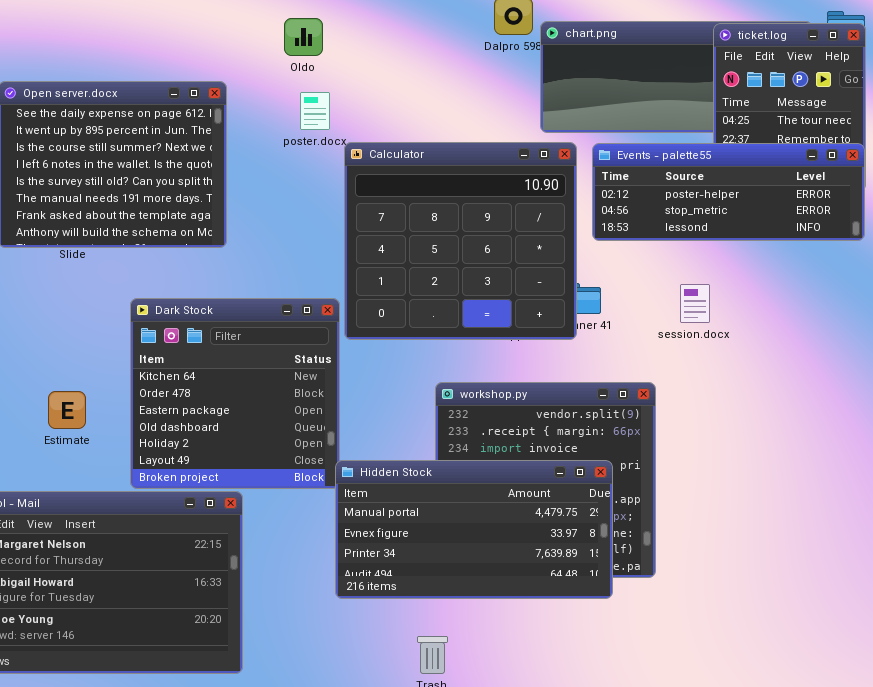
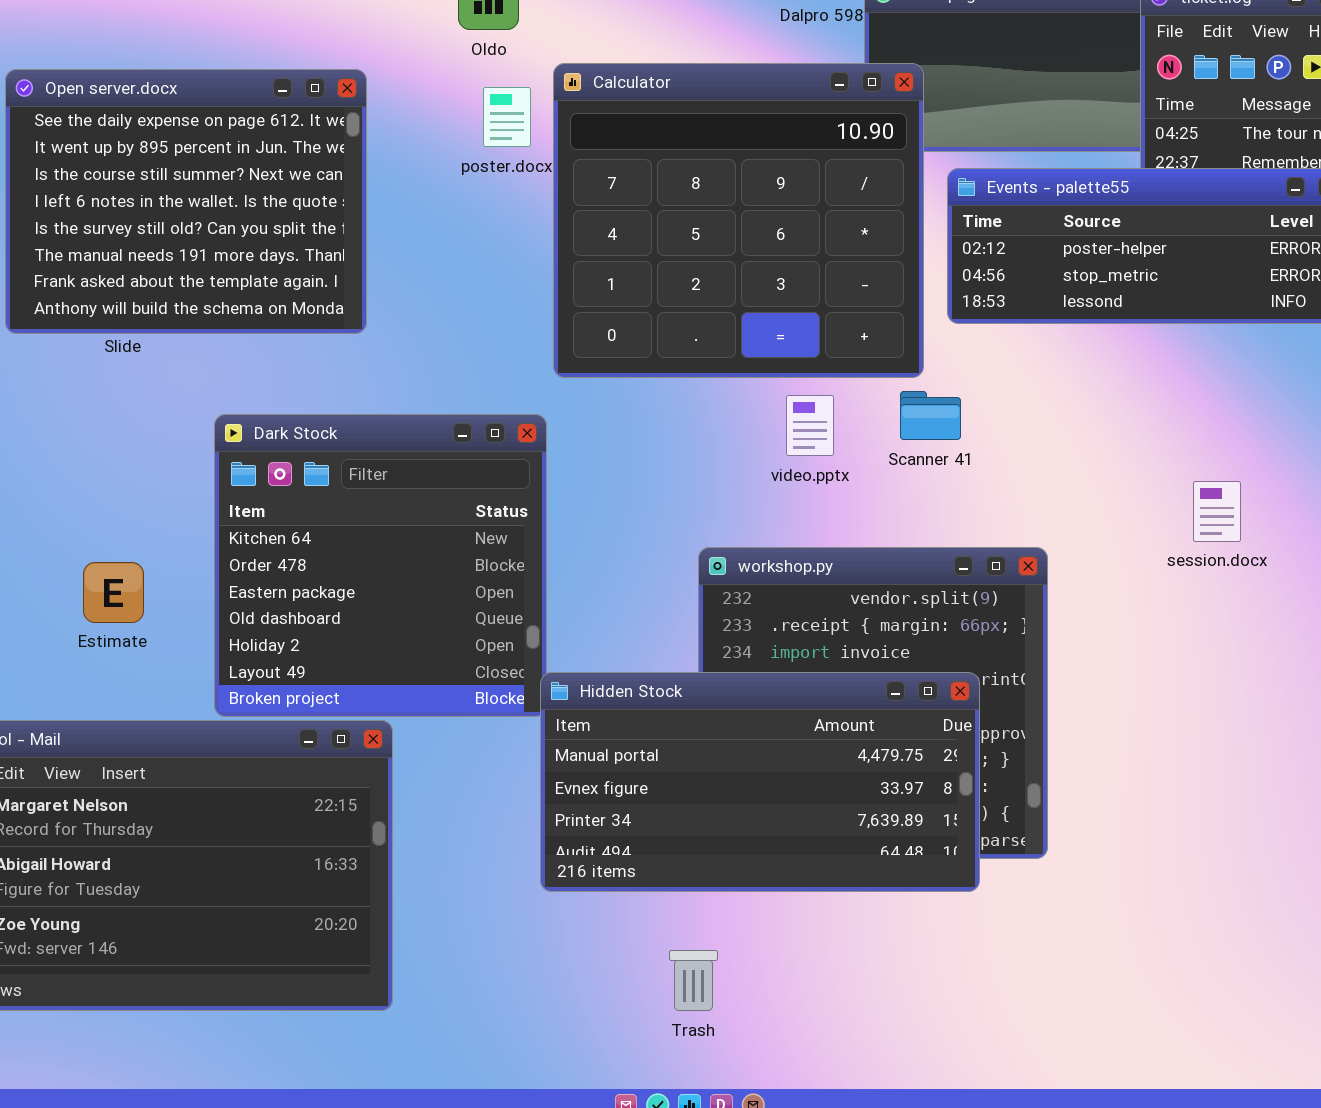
Calculator: [344,142,577,340] -> [553,63,924,378], moved
session.docx: [680,284,710,323] -> [1193,481,1241,542], moved

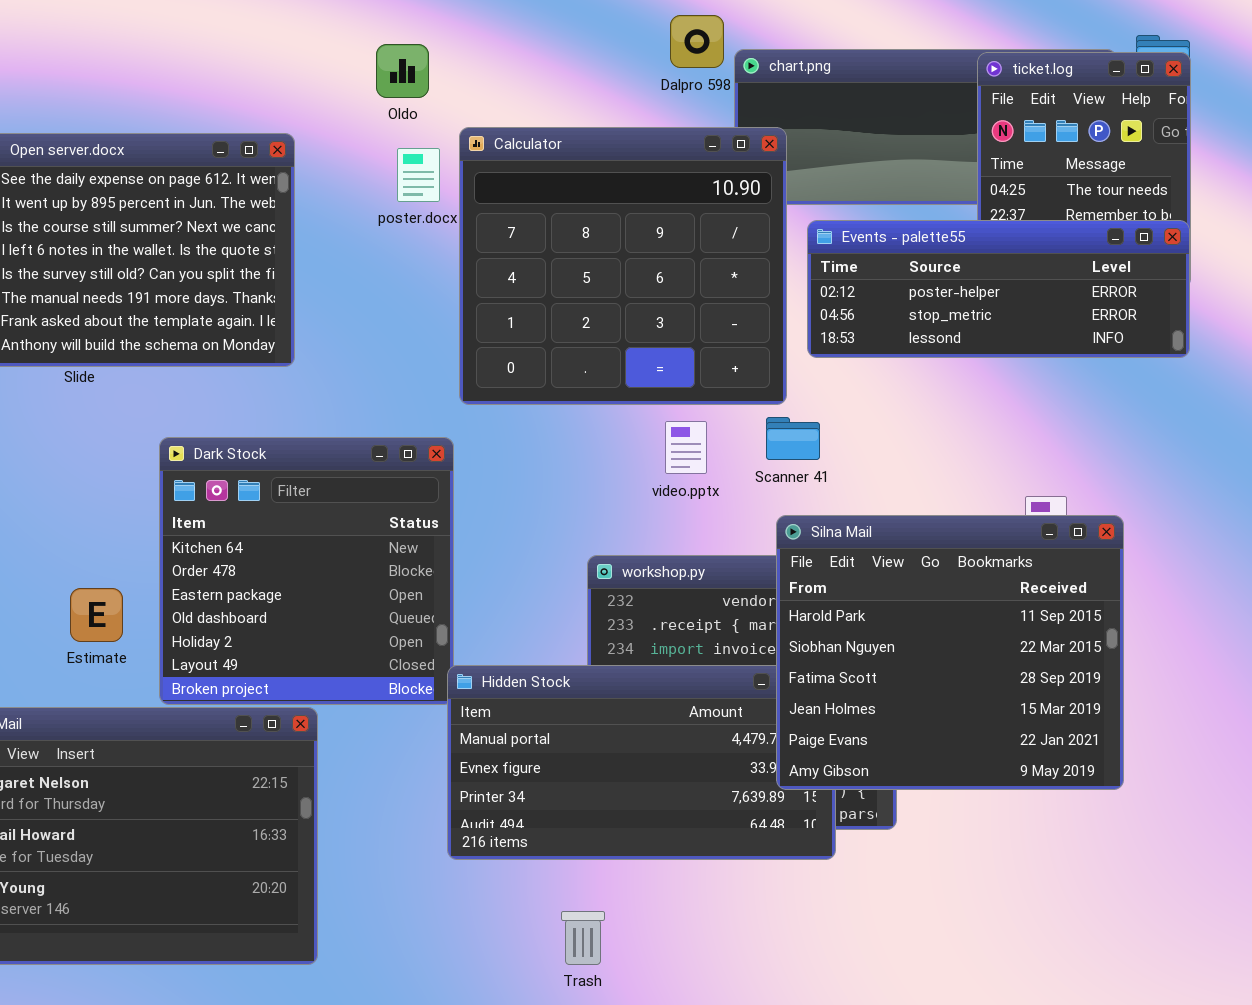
Silna Mail: none -> [776,515,1124,790], opened
Estimate: [83,562,144,623] -> [70,588,123,642], moved

